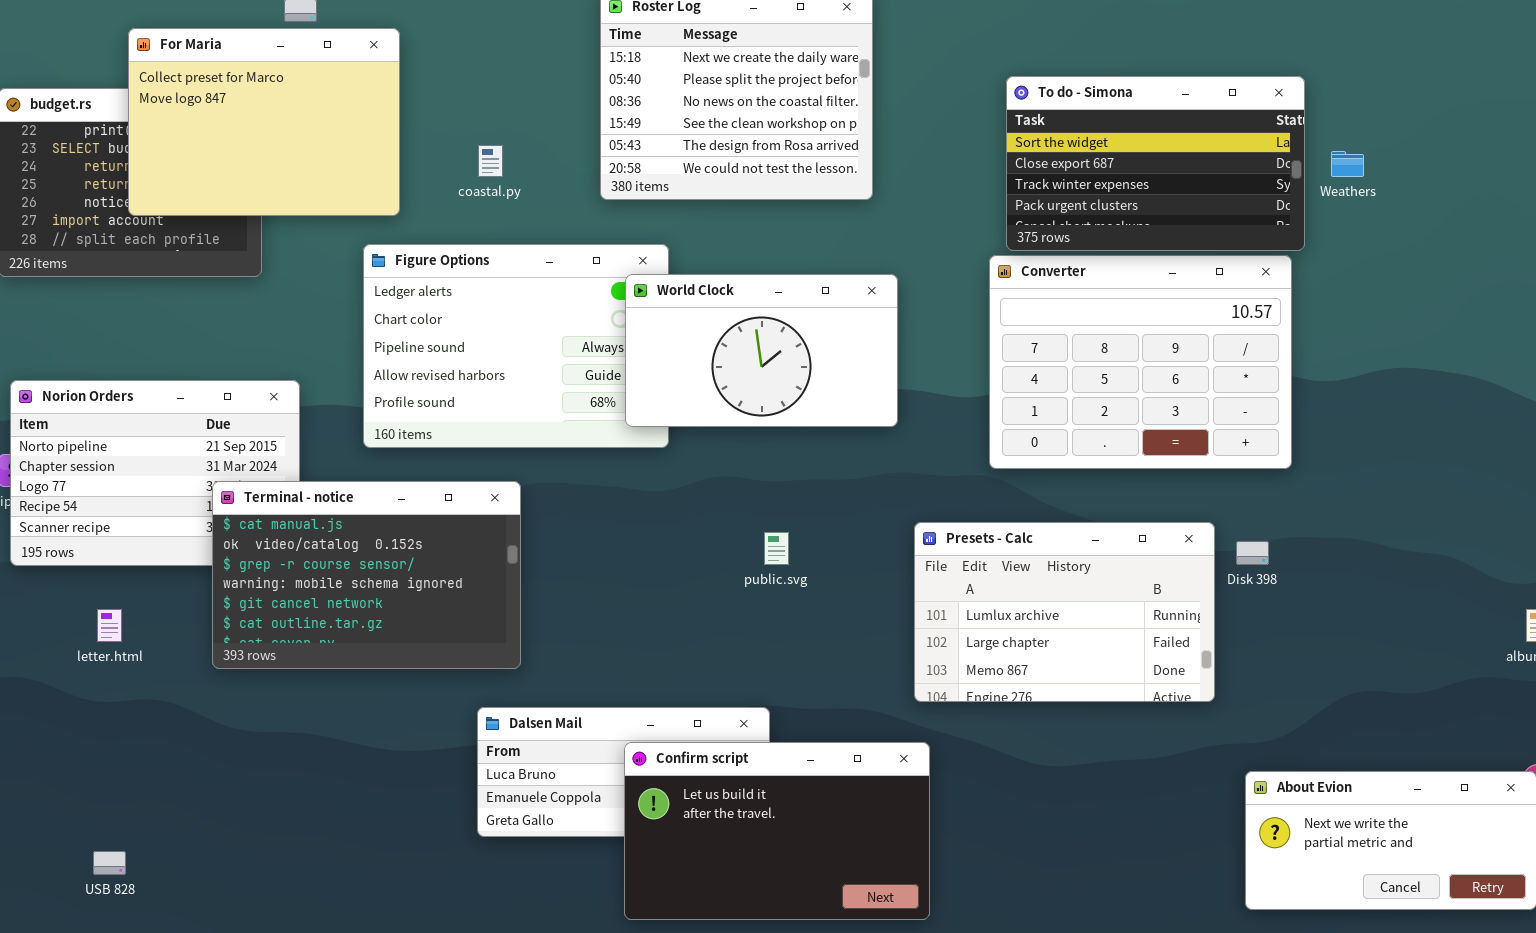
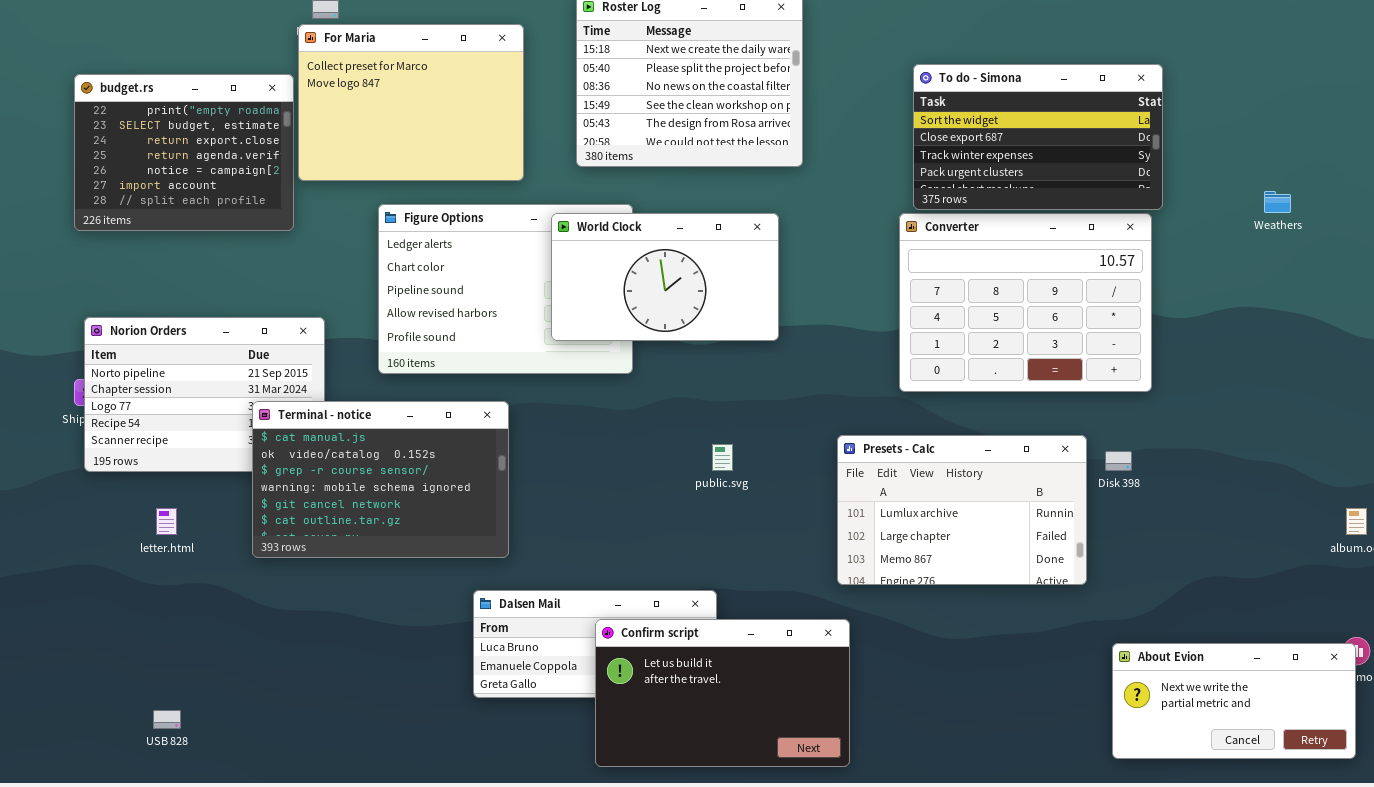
For Maria: [128,28,400,216] -> [298,24,524,181], moved
Weathers: [1331,151,1364,177] -> [1264,191,1291,213], moved
World Clock: [625,274,898,427] -> [551,213,779,341], moved

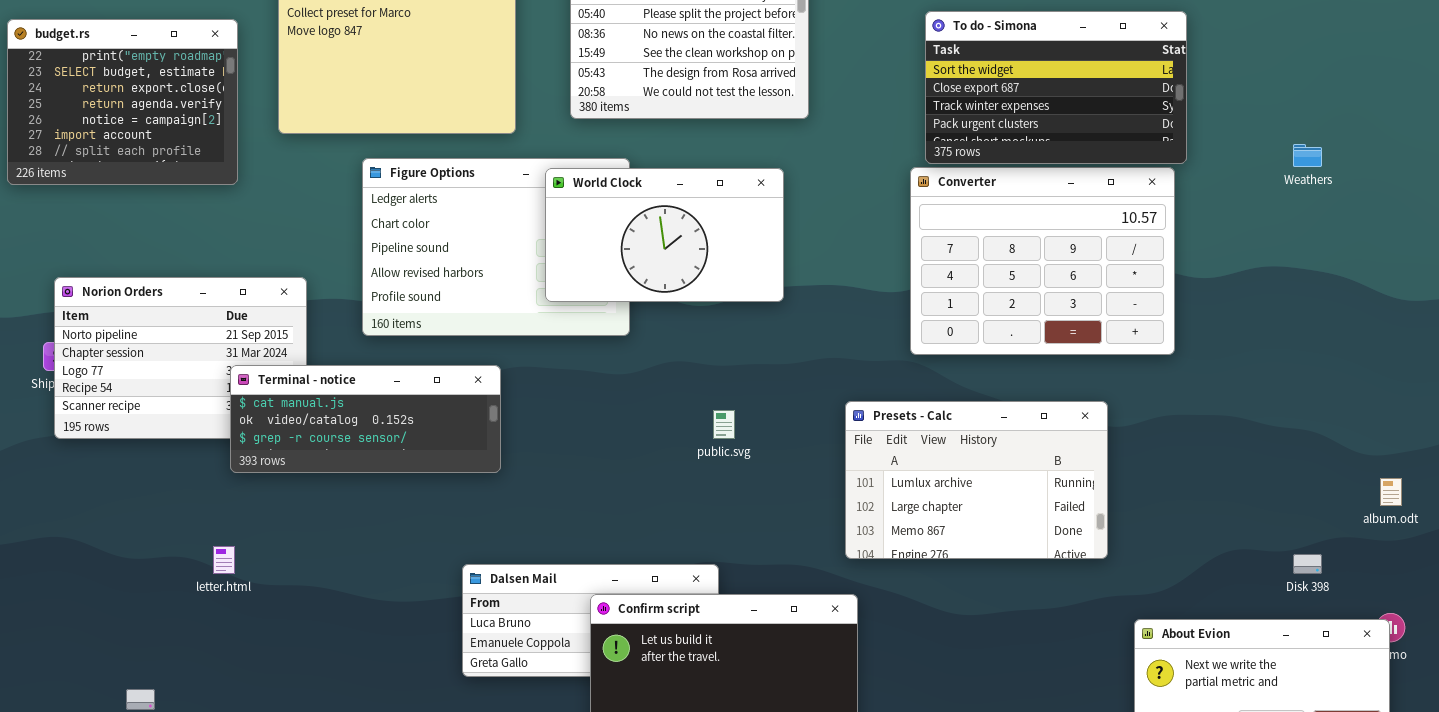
budget.rs: [74,74,294,231] -> [7,19,238,185], moved
Terminal - notice: [252,401,509,558] -> [230,365,501,473], resized
Disk 398: [1105,451,1132,471] -> [1293,554,1322,574], moved
letter.html: [156,508,177,535] -> [213,546,235,574], moved

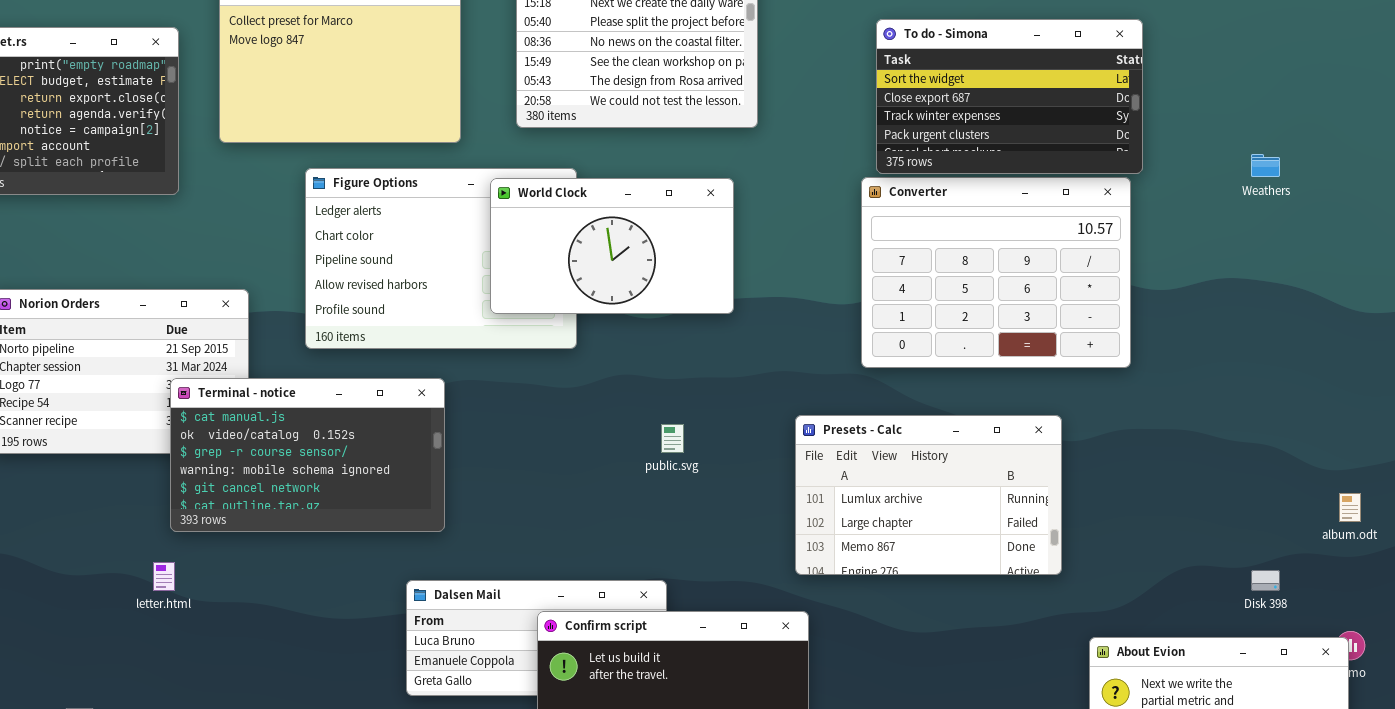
Terminal - notice: [230,365,501,473] -> [170,378,445,532], resized

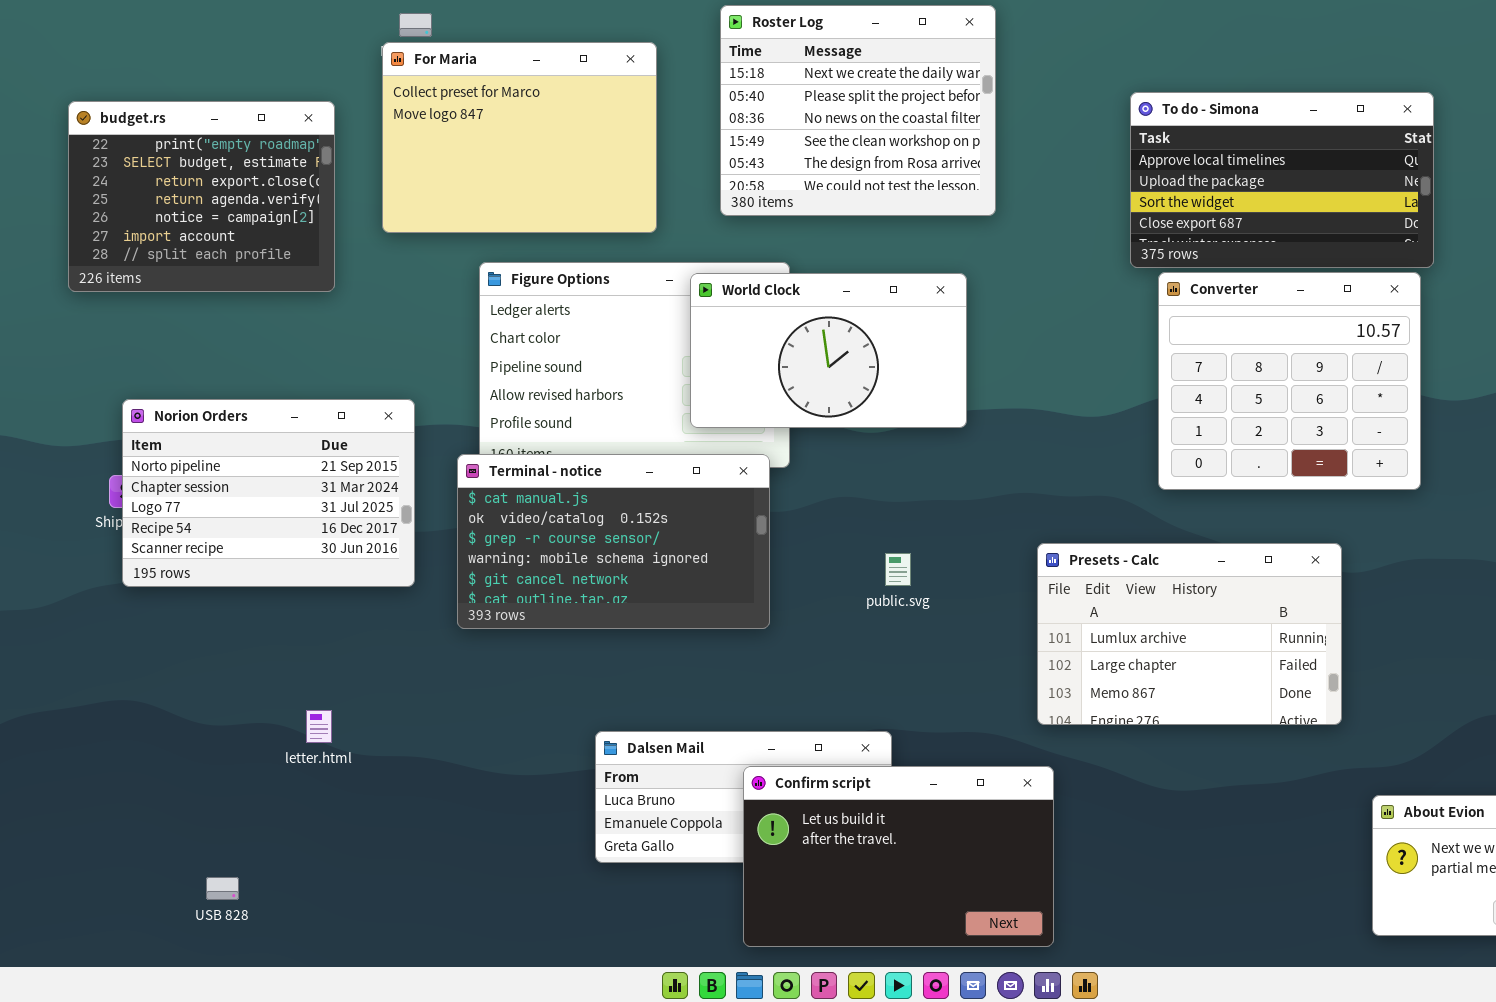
To do - Simona: [876,19,1143,174] -> [1130,92,1434,268], scrolled up 2 rows
Converter: [861,177,1131,368] -> [1158,272,1421,490], resized
Terminal - notice: [170,378,445,532] -> [457,454,770,629], moved

